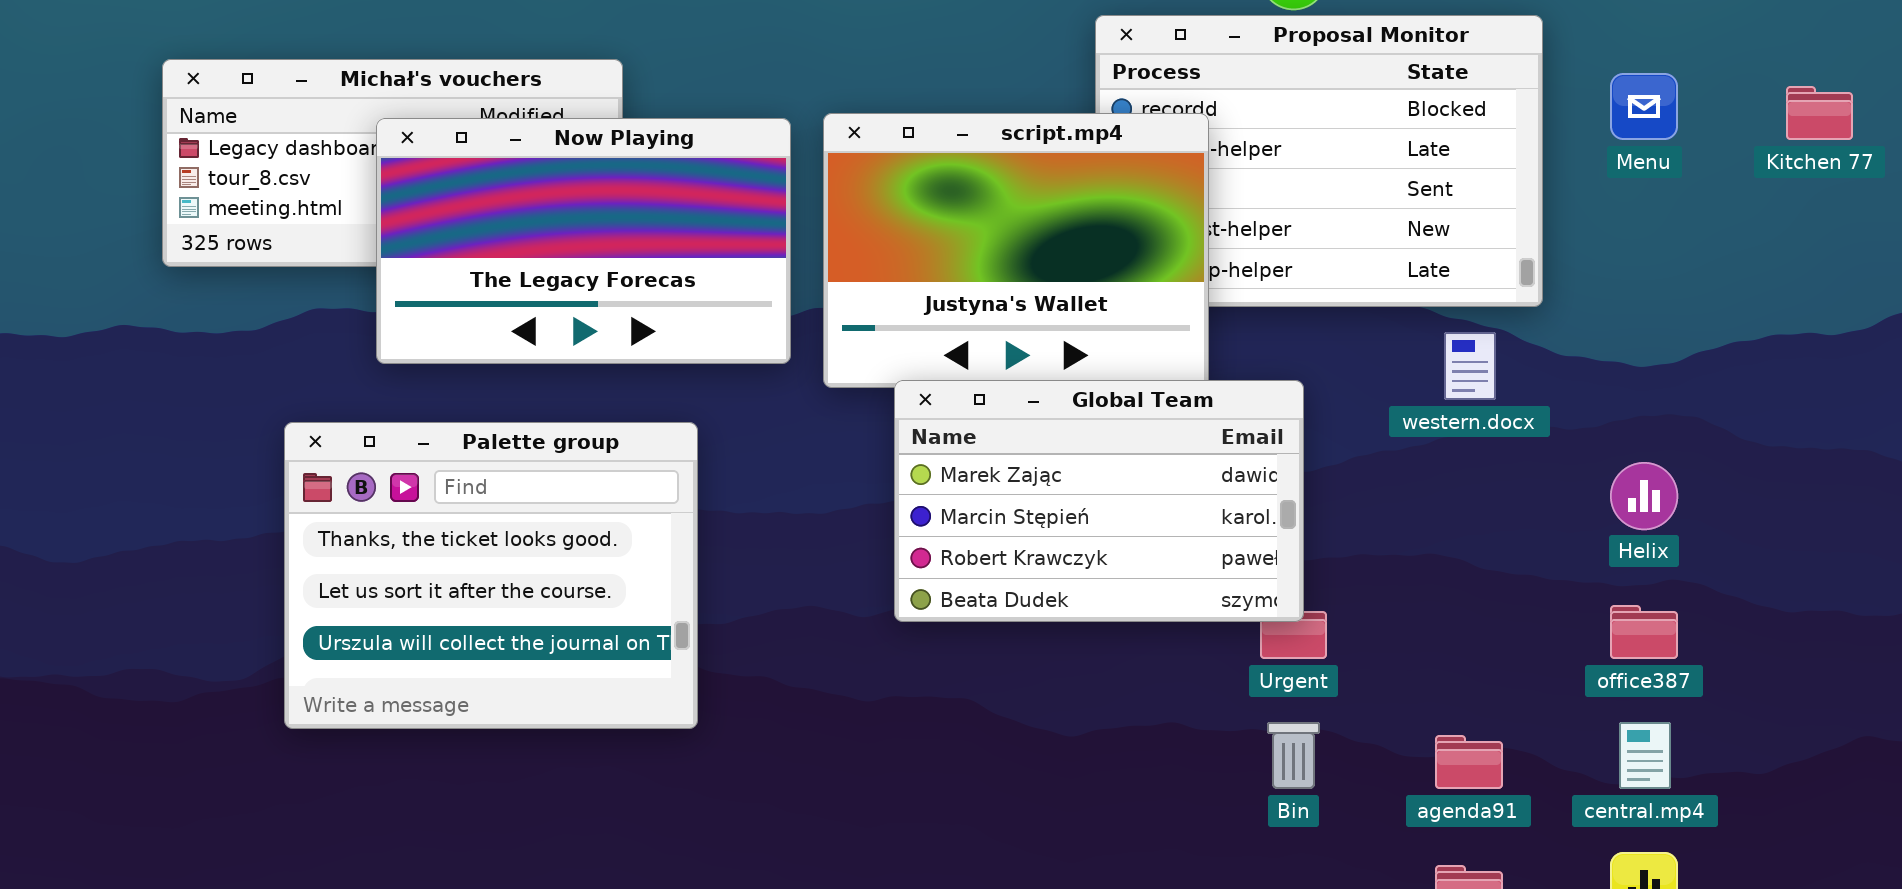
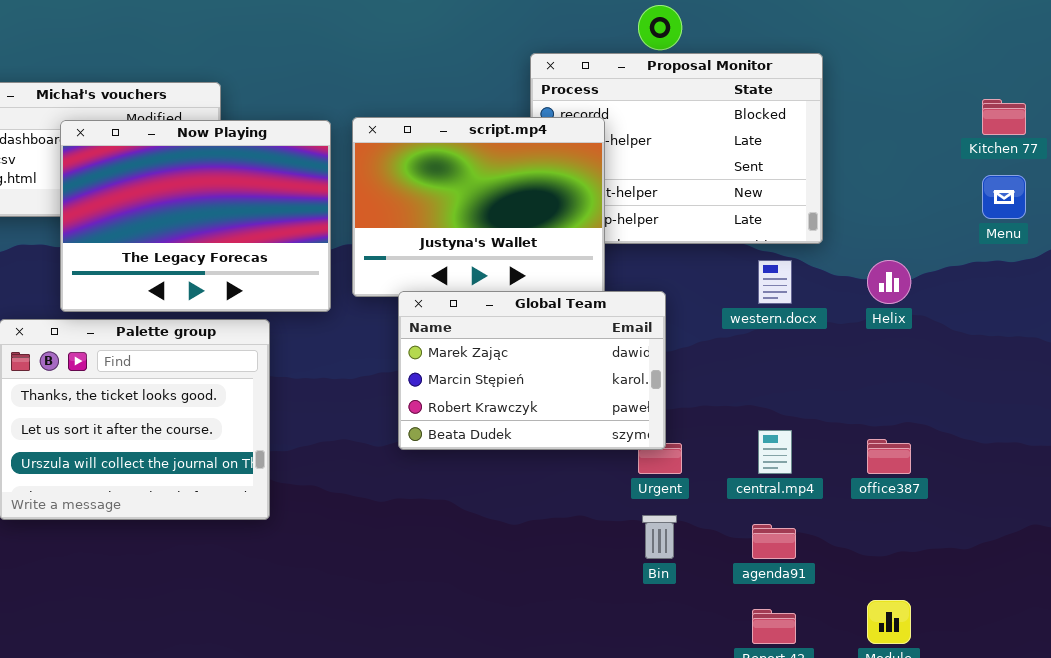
Menu: [1610,73,1678,140] -> [982,175,1026,219], moved
Now Playing: [376,118,791,364] -> [60,120,331,312], resized
Helix: [1610,462,1678,530] -> [867,260,911,304], moved
central.mp4: [1619,722,1671,789] -> [758,430,792,474], moved

